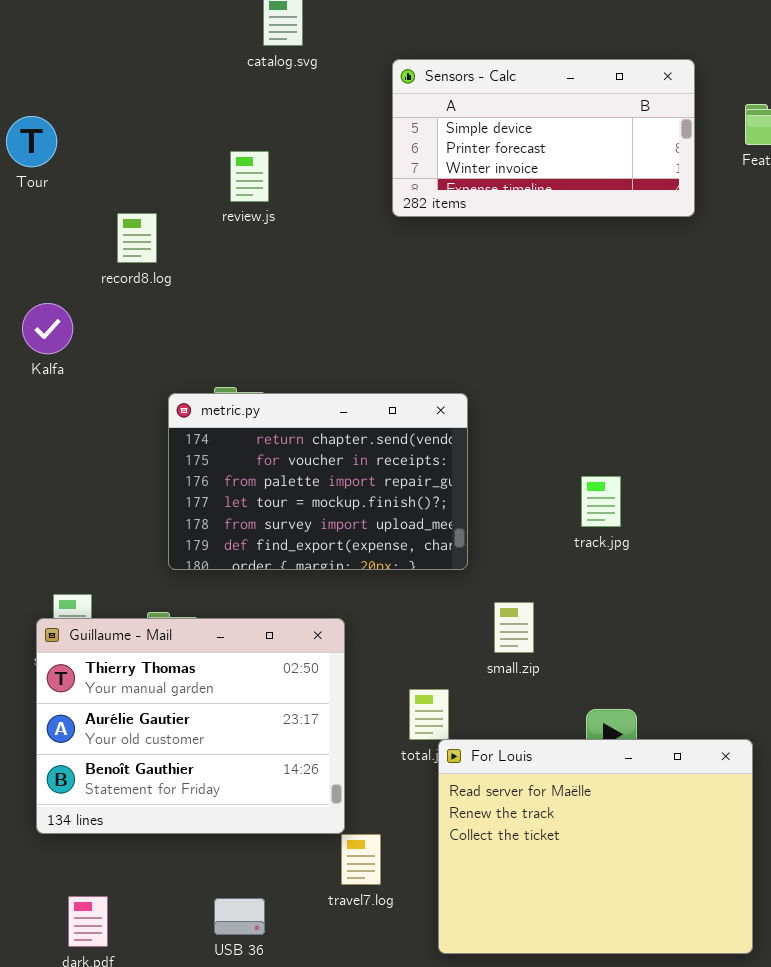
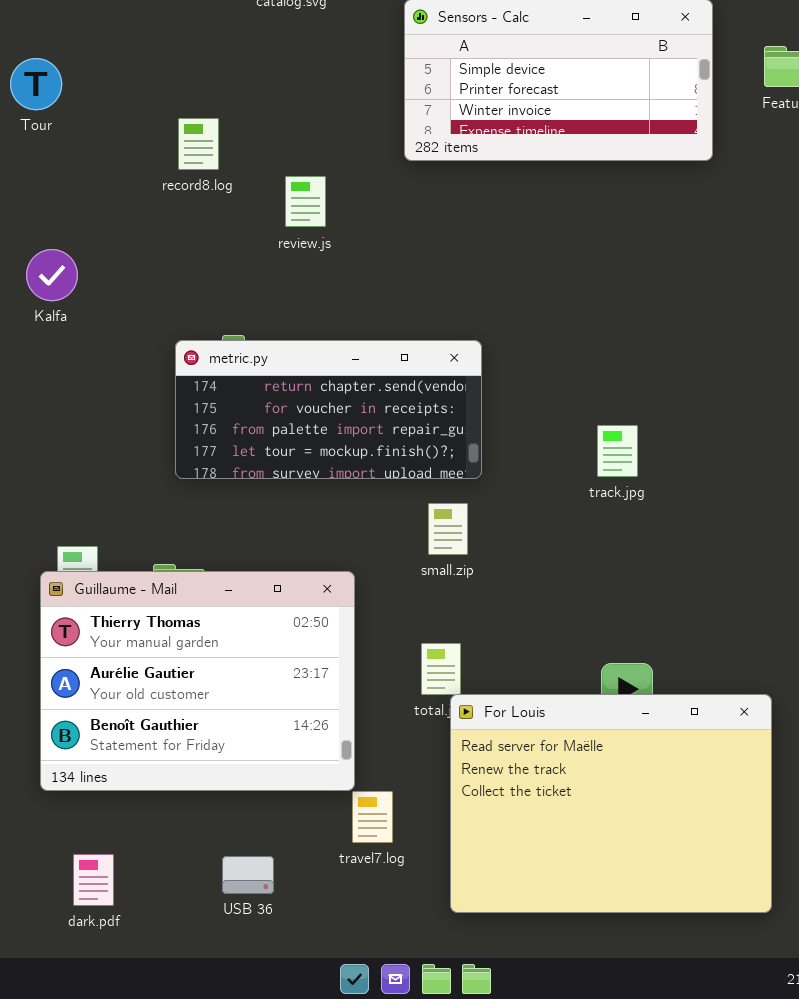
review.js: [230,151,269,202] -> [285,176,326,227], moved
record8.log: [117,213,157,263] -> [178,118,219,170], moved
metric.py: [168,393,468,570] -> [175,340,482,479], resized
small.zip: [494,602,534,653] -> [428,503,468,555], moved

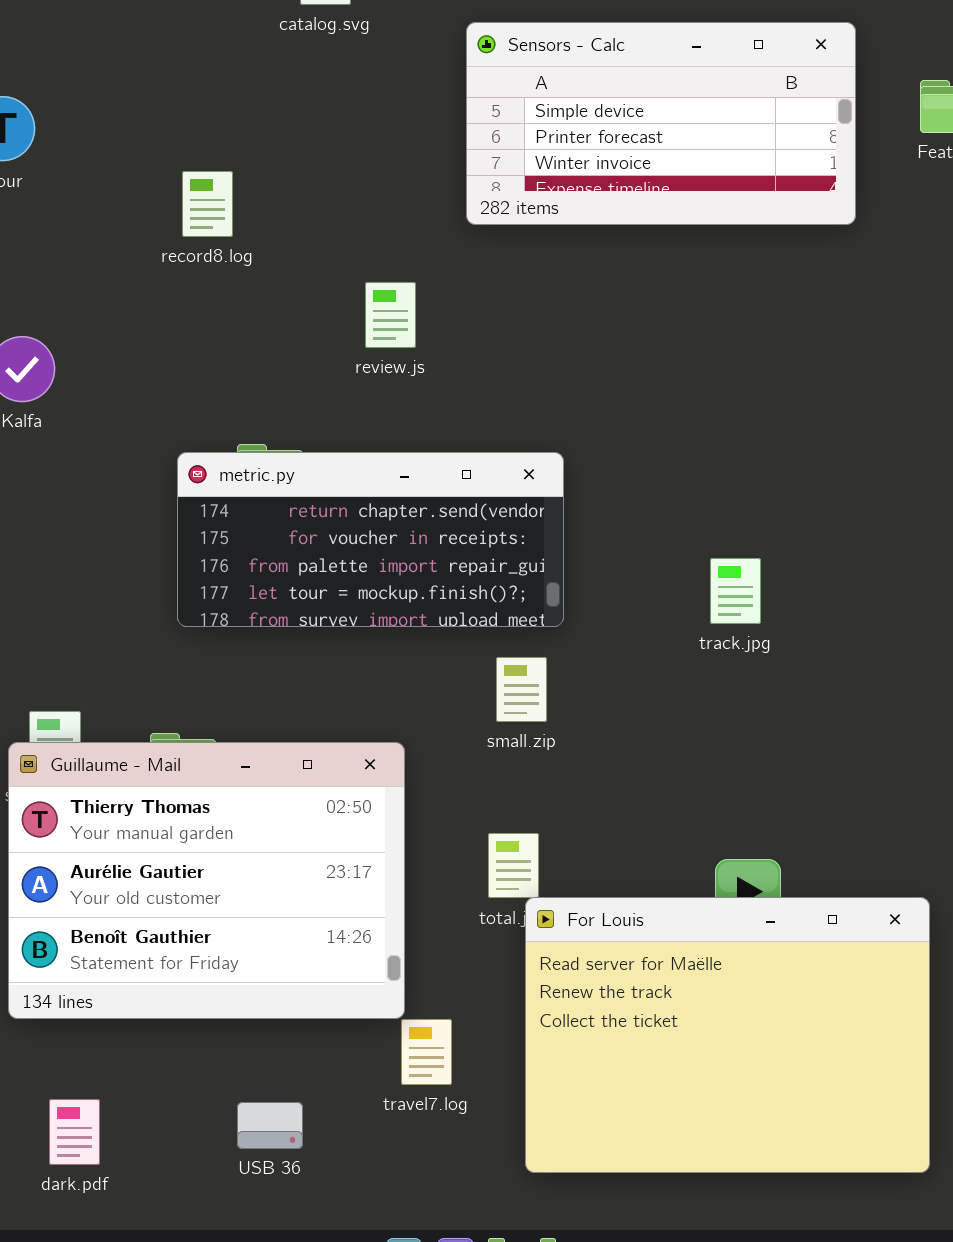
review.js: [285,176,326,227] -> [365,282,416,348], moved

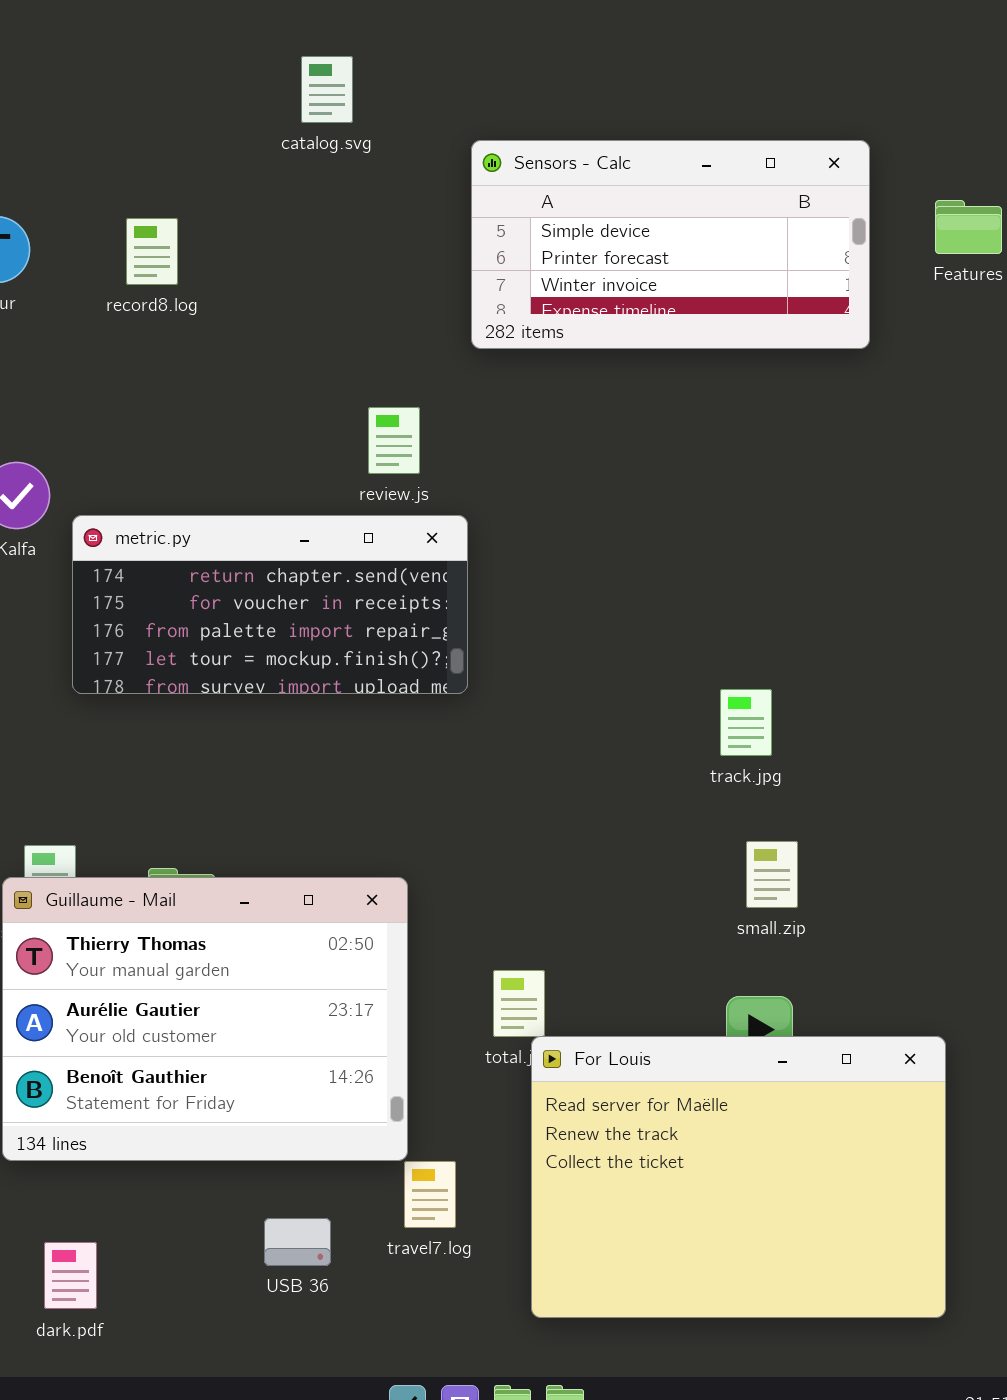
record8.log: [182,171,233,237] -> [126,218,178,285], moved
metric.py: [177,452,564,627] -> [72,515,468,694], moved
small.zip: [496,657,547,722] -> [746,841,798,908], moved
USB 36: [237,1102,303,1149] -> [264,1218,331,1266], moved

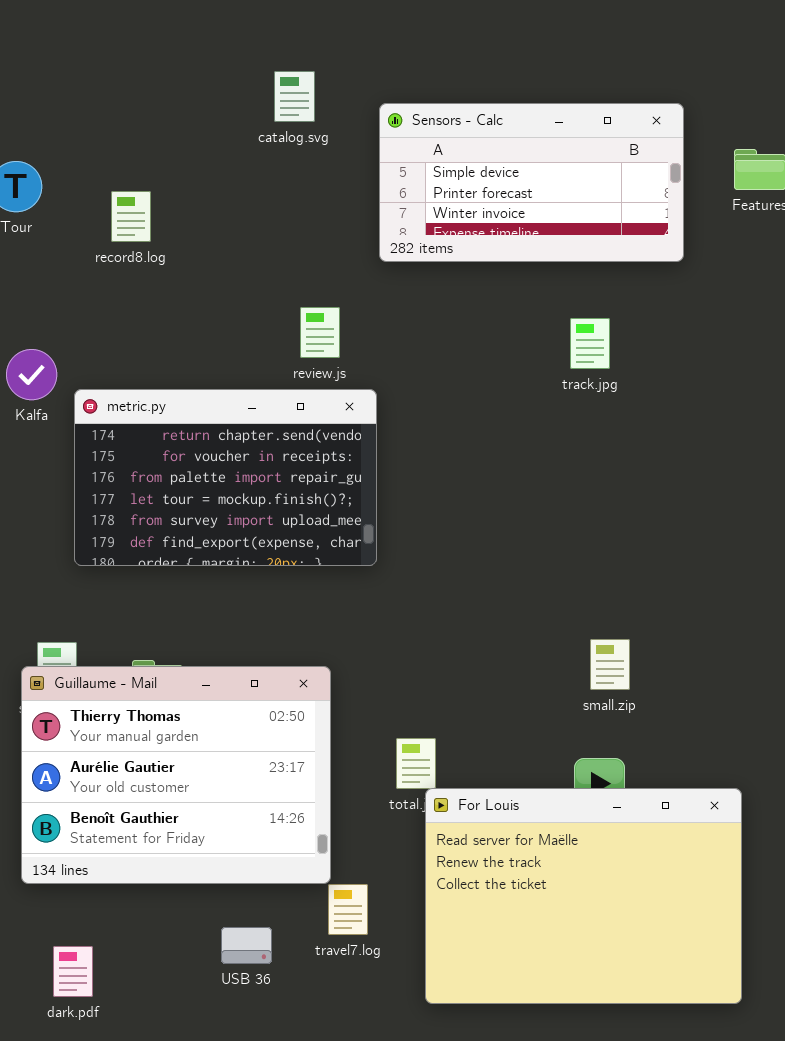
catalog.svg: [301,56,353,123] -> [274,71,315,122], moved
record8.log: [126,218,178,285] -> [111,191,151,242], moved
metric.py: [72,515,468,694] -> [74,389,377,566], resized
track.jpg: [720,689,772,756] -> [570,318,610,369], moved

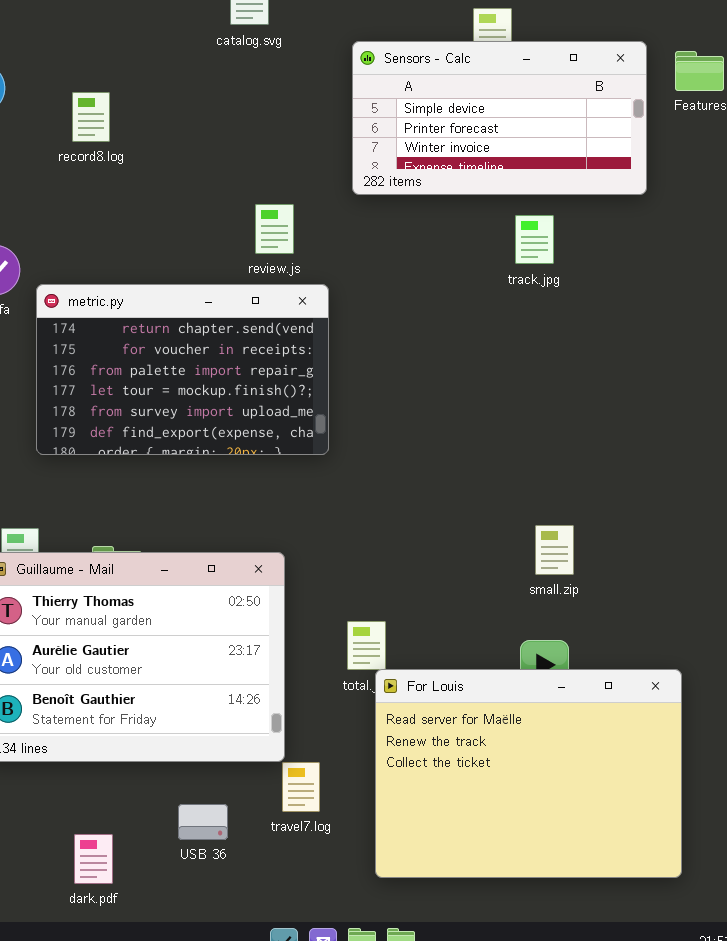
Sensors - Calc: [379,103,684,262] -> [352,41,647,195], moved
dark.pdf: [53,946,93,997] -> [74,834,113,884], moved

